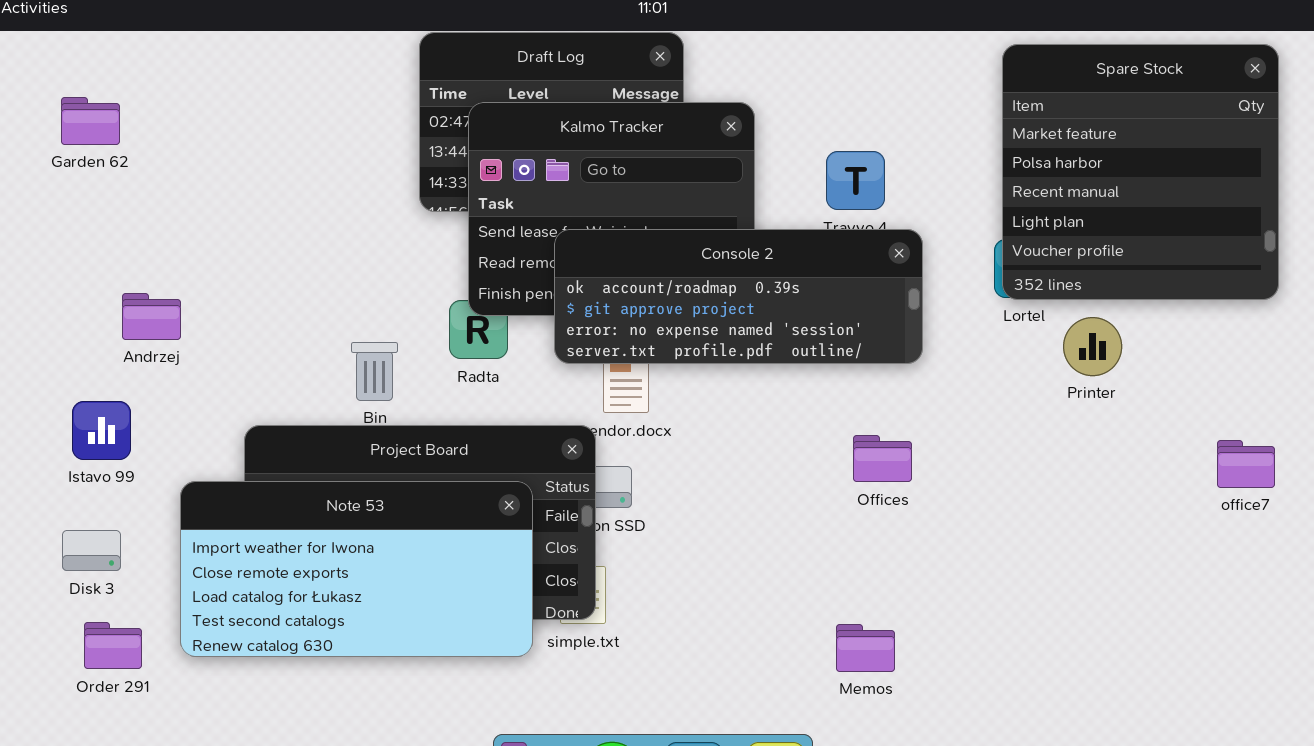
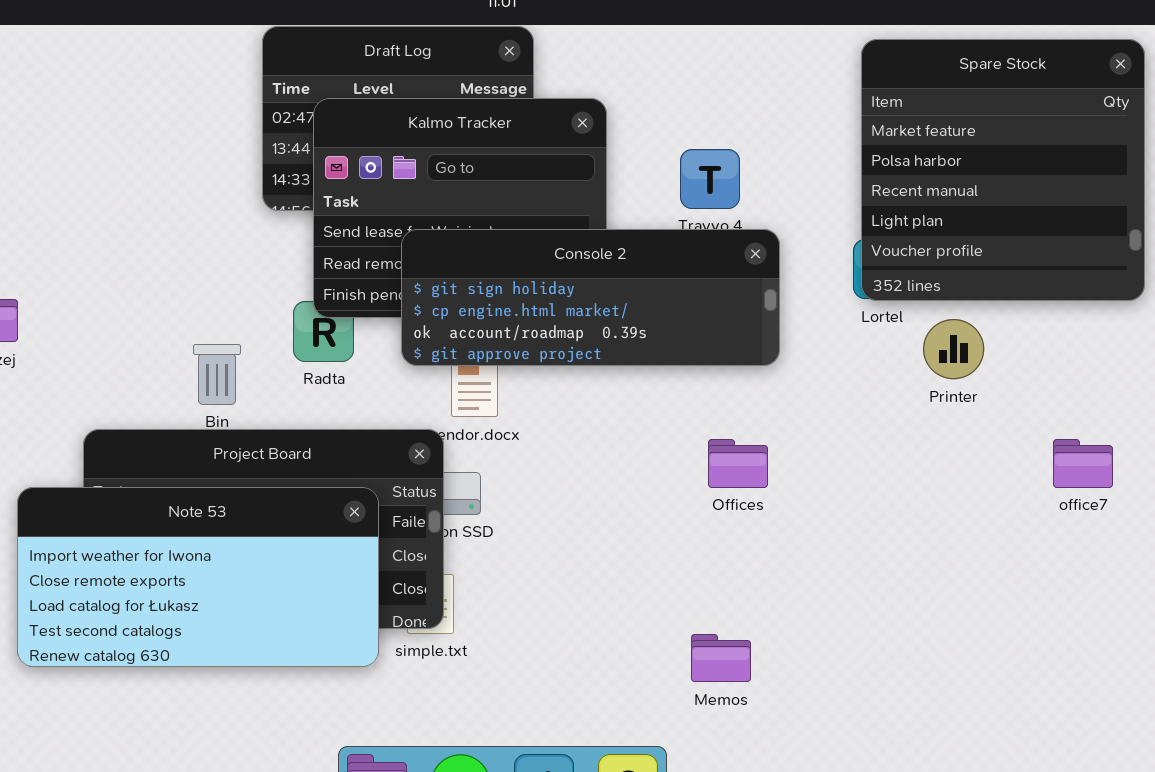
Console 2: [554,229,923,364] -> [401,229,780,366], scrolled up 2 rows
office7: [1217,440,1275,488] -> [1053,439,1113,488], moved

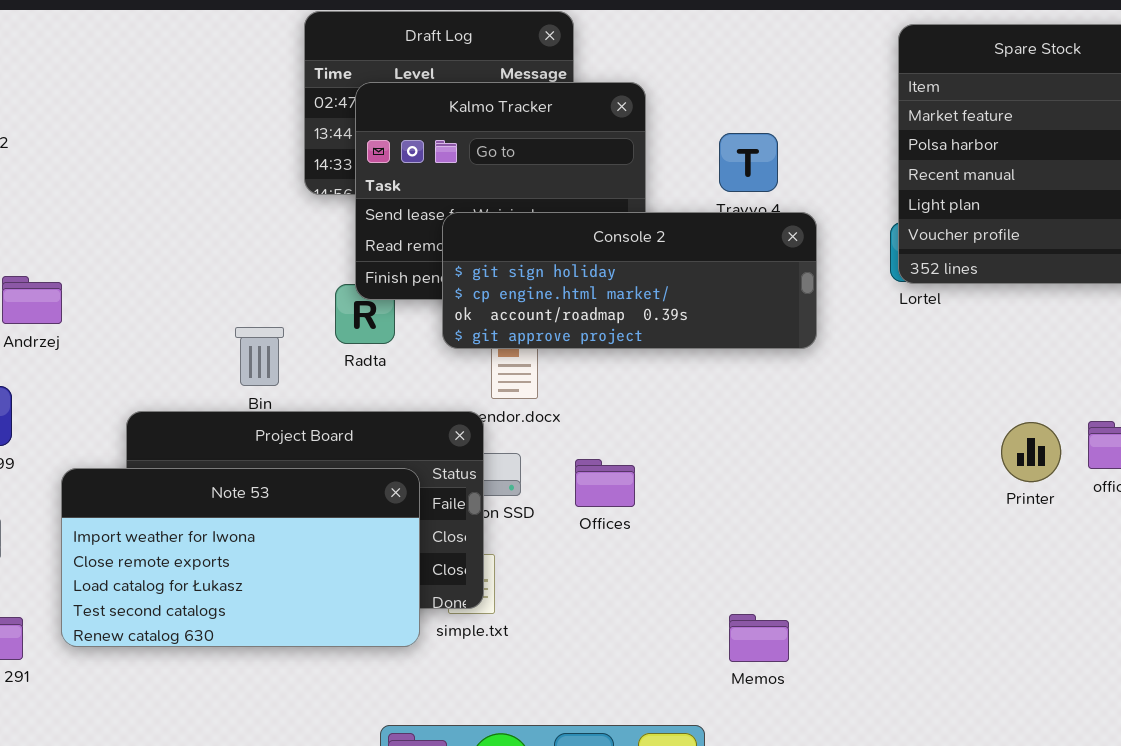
Printer: [923,319,984,379] -> [1001,422,1061,482], moved
Offices: [708,439,768,488] -> [575,459,635,507], moved

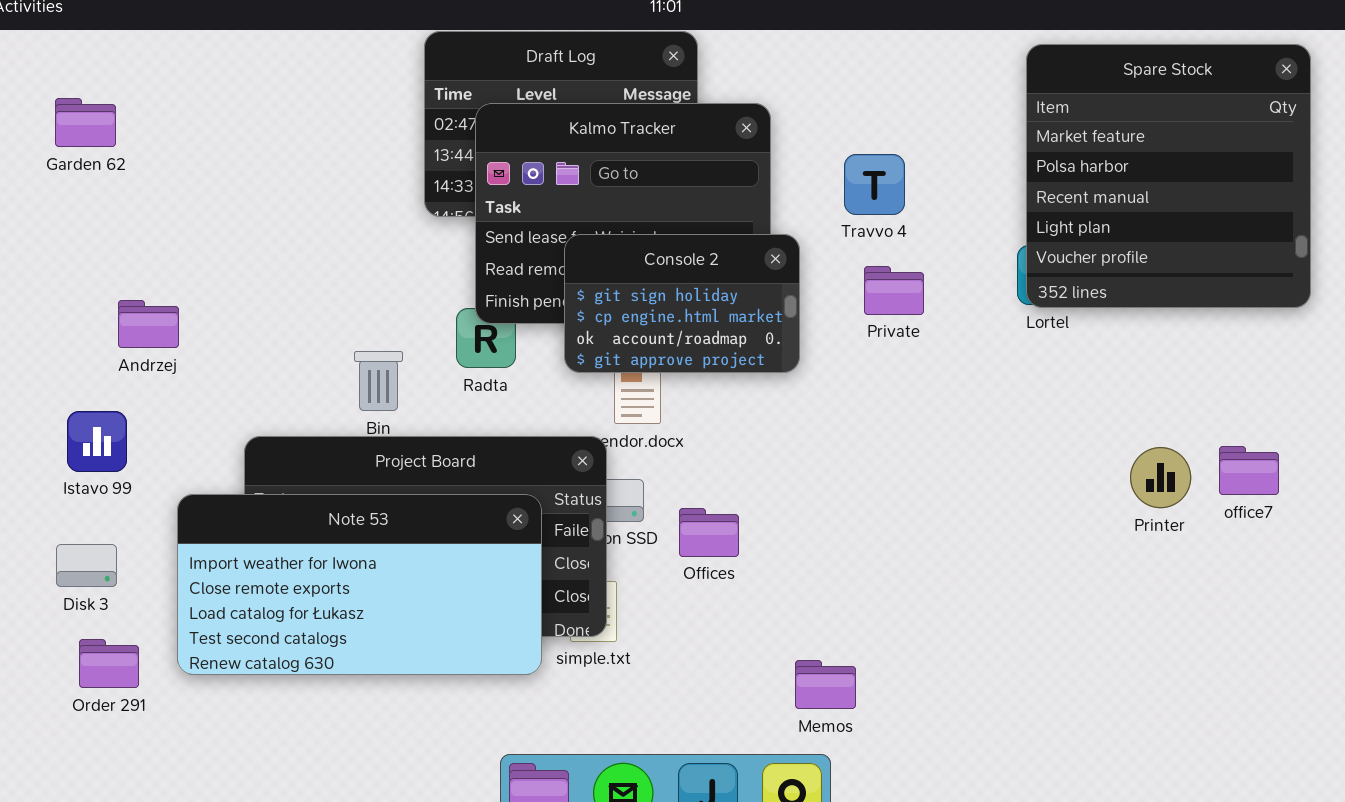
Console 2: [442,212,817,349] -> [564,234,800,373], resized
Offices: [575,459,635,507] -> [679,508,739,557], moved
Memos: [729,614,789,662] -> [795,660,856,709], moved

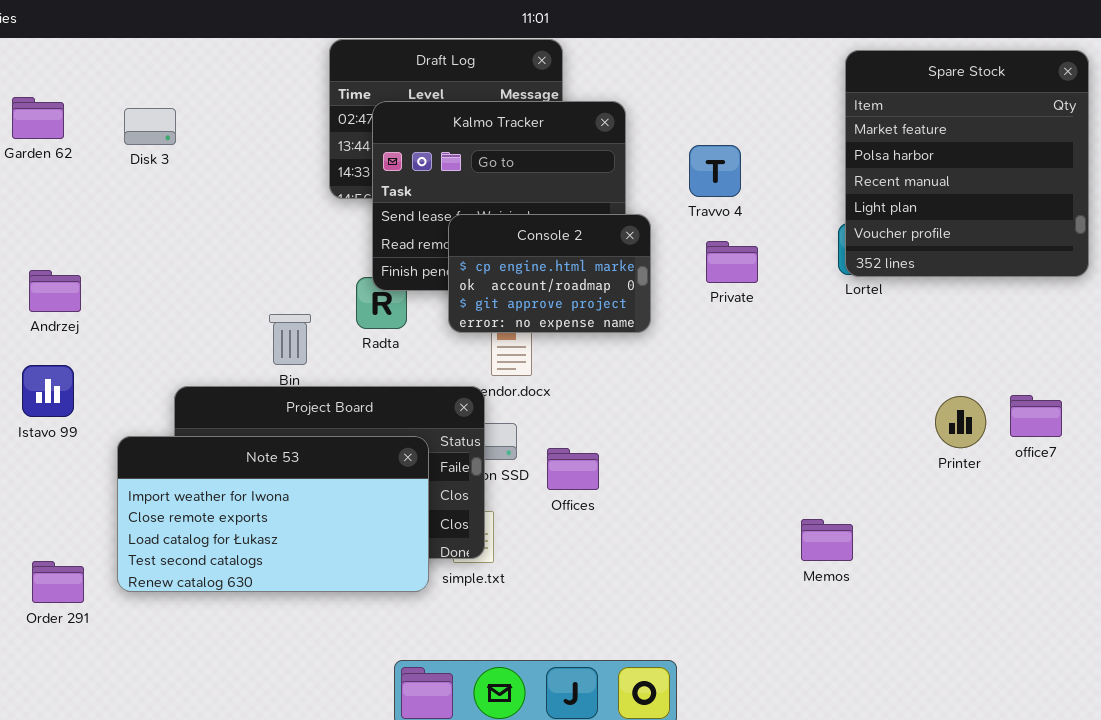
Console 2: [564,234,800,373] -> [448,214,651,333], scrolled down 1 row
Andrzej: [118,300,179,348] -> [29,270,81,312], moved
Disk 3: [56,544,117,587] -> [124,108,176,145], moved
Memos: [795,660,856,709] -> [801,519,853,561], moved

